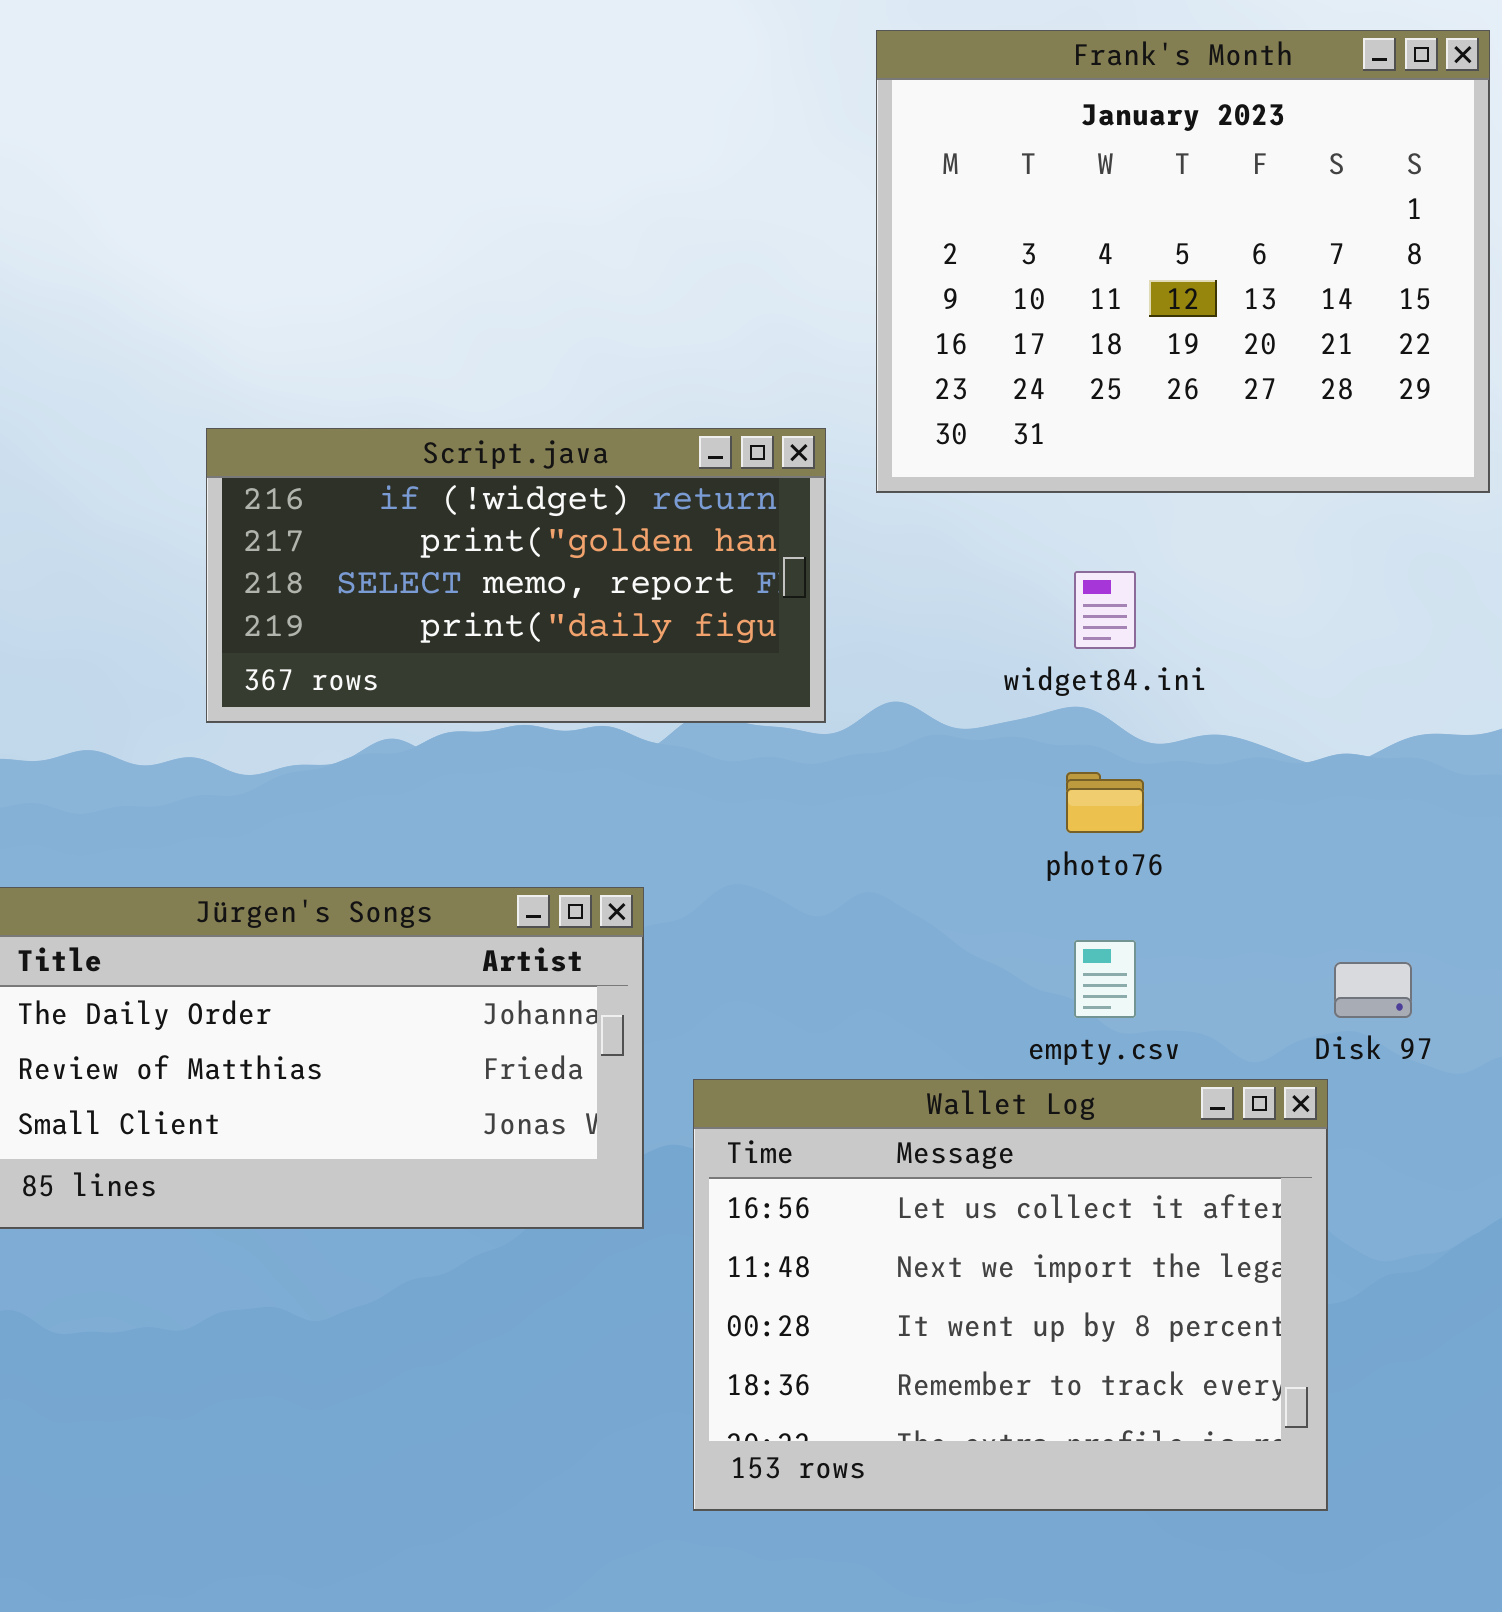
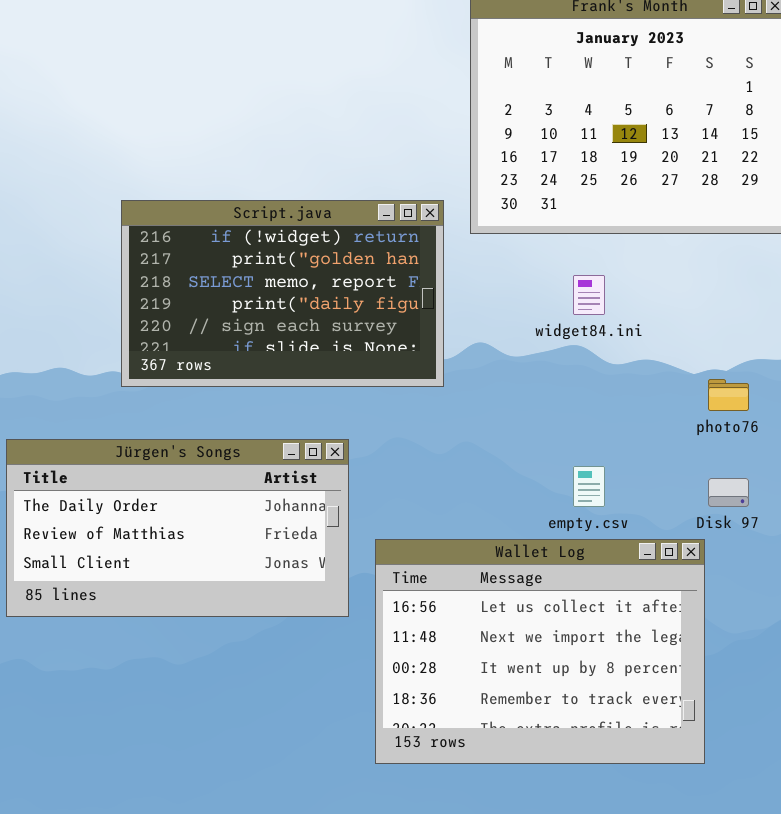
Script.java: [206,428,826,723] -> [121,200,444,387], resized
photo76: [1066,772,1144,833] -> [708,379,749,411], moved

